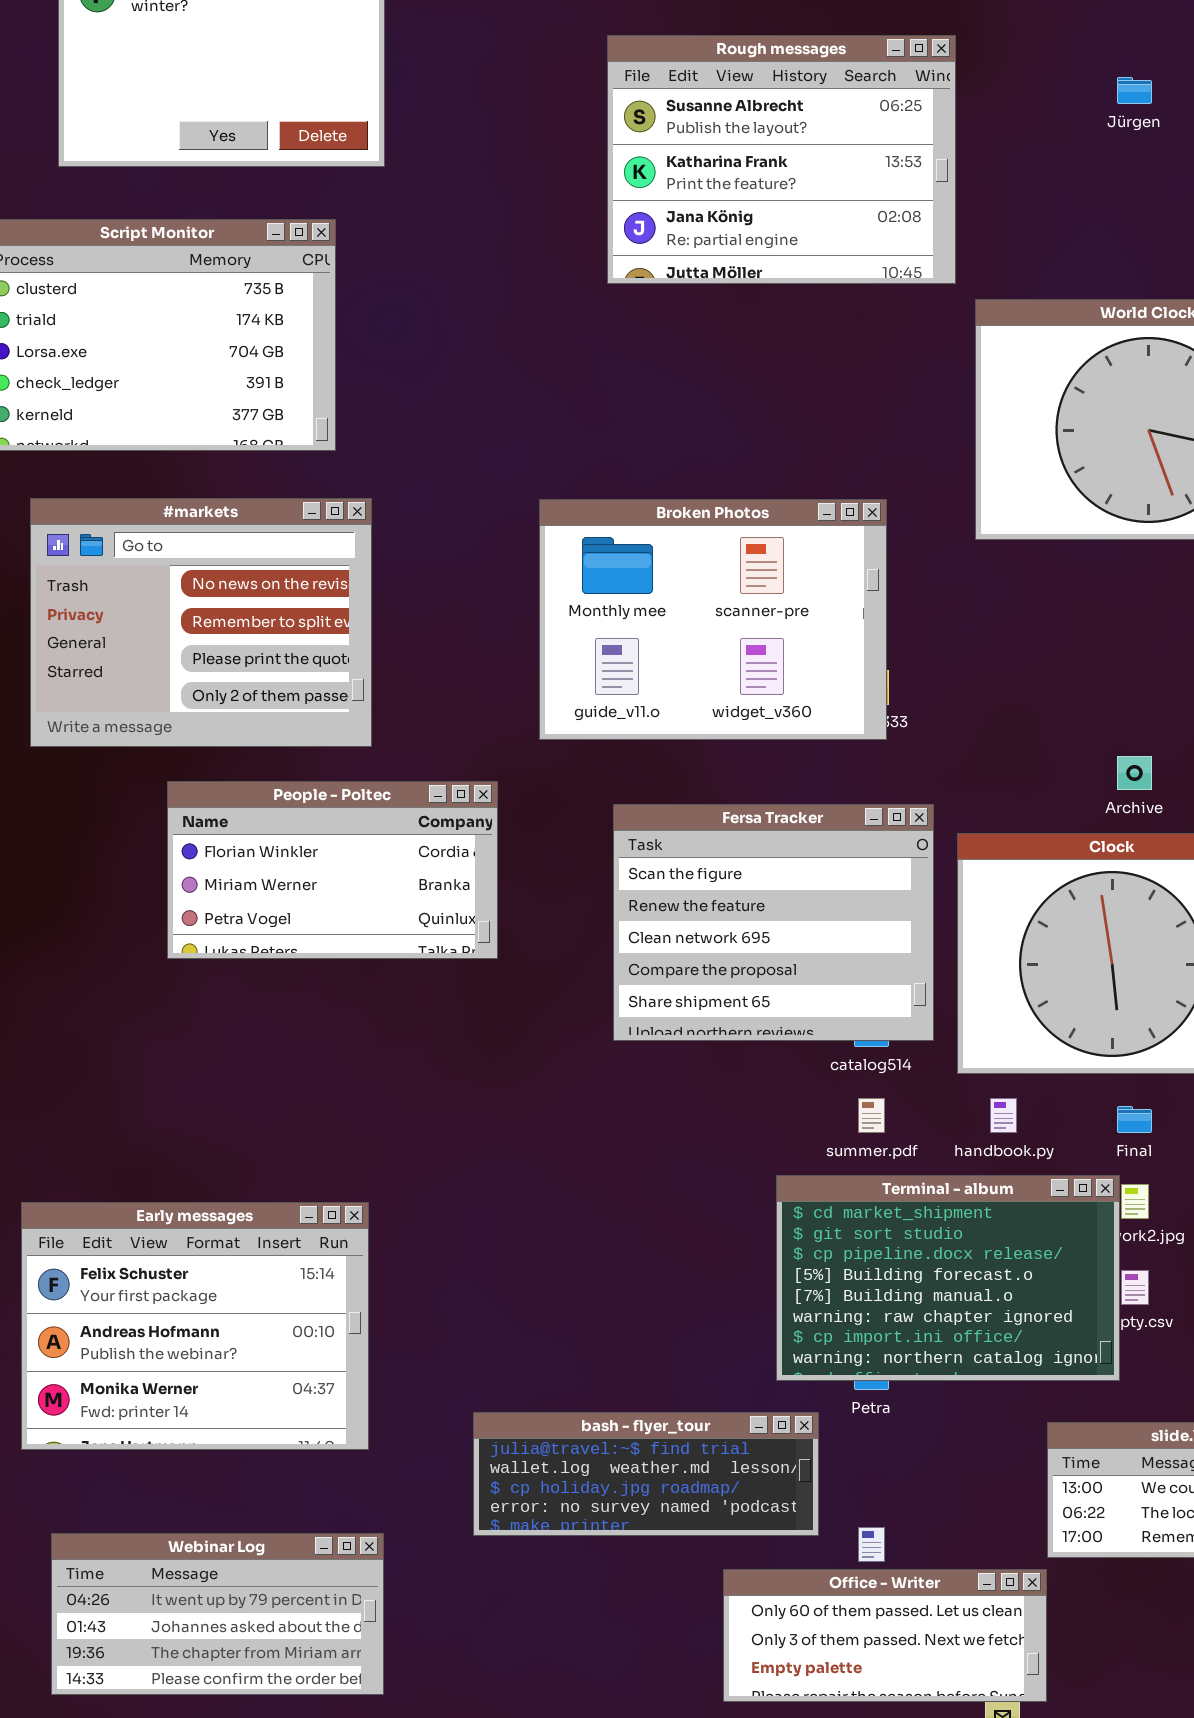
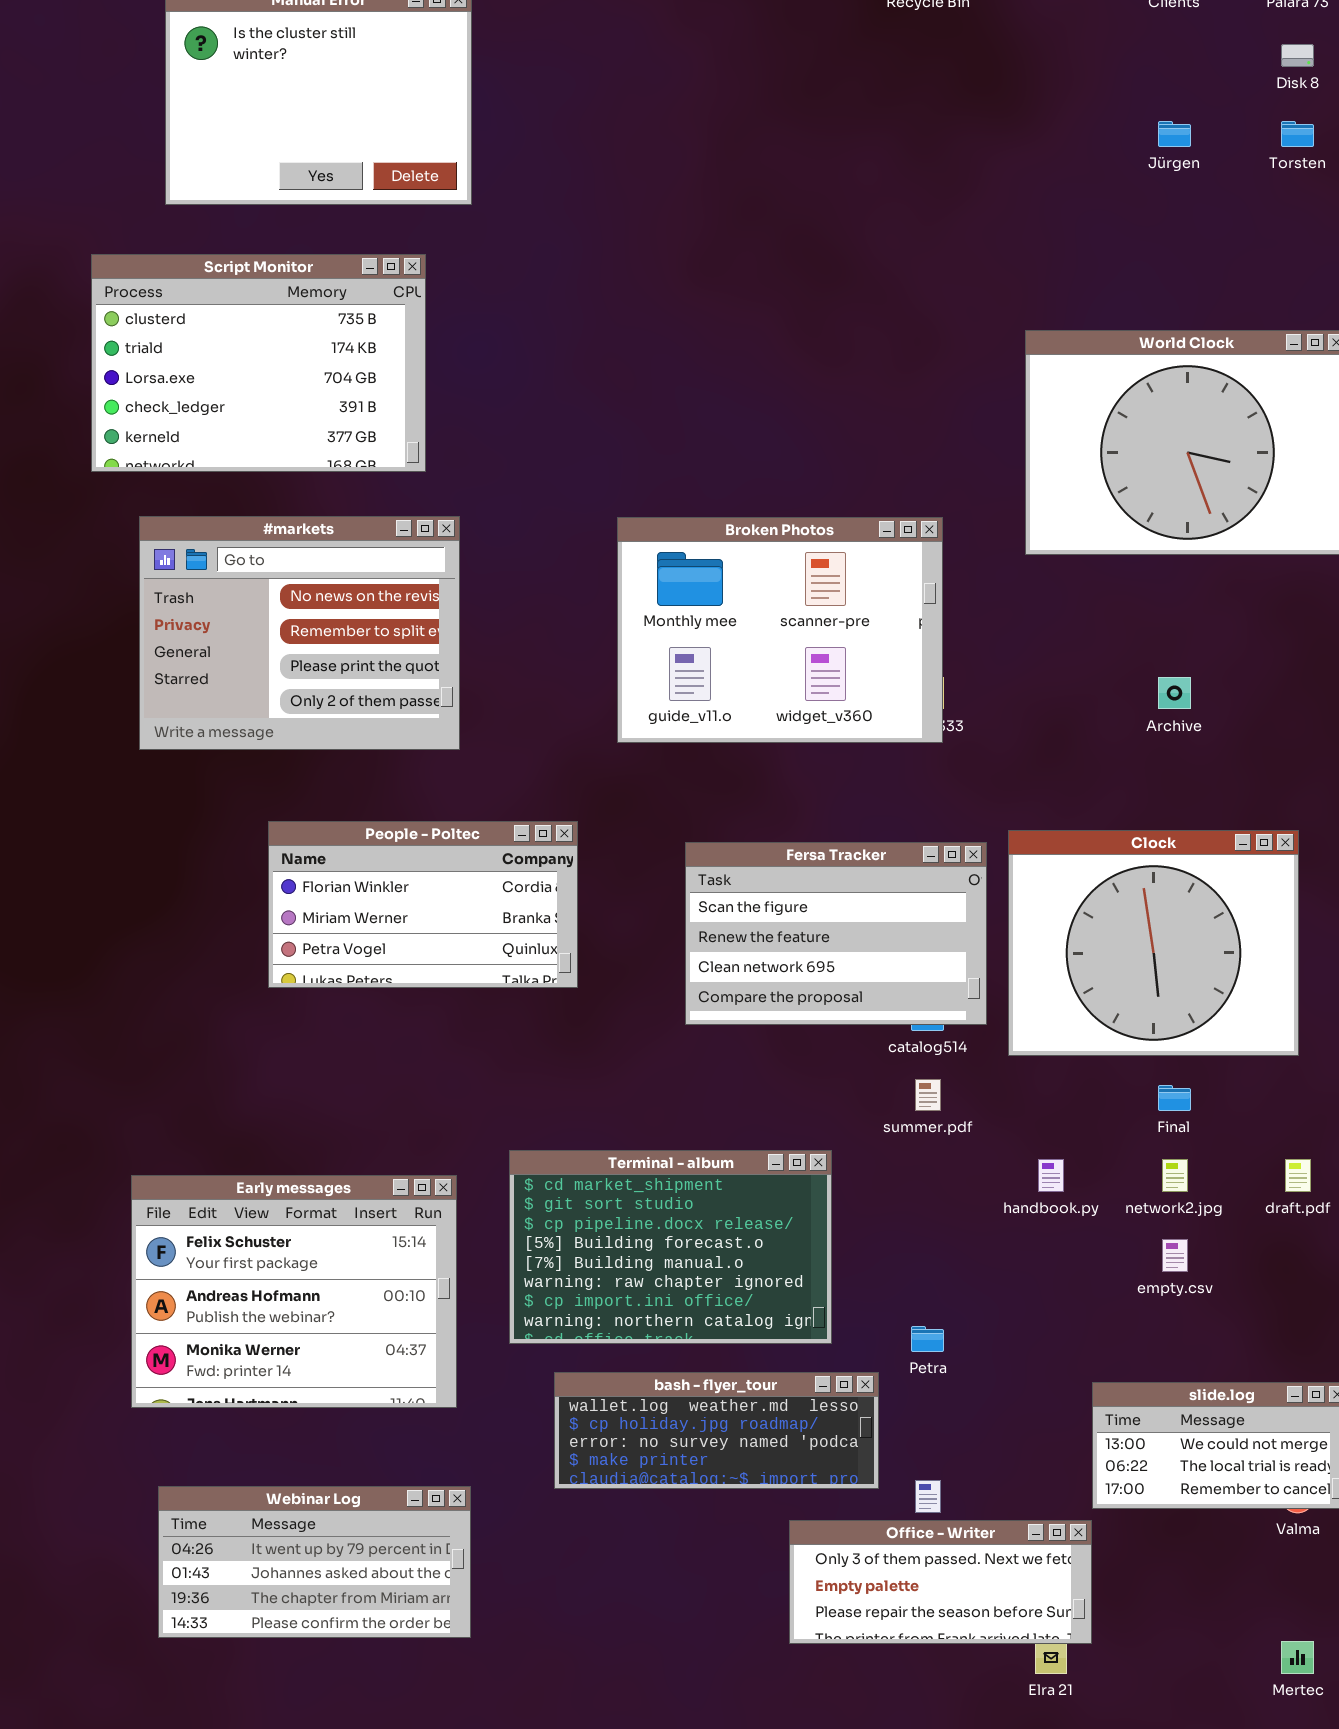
Rough messages: [607,35,956,284] -> none, closed
Archive: [1117,756,1152,790] -> [1158,677,1191,709], moved
People - Poltec: [167,781,498,959] -> [268,821,578,988], moved
Fersa Tracker: [613,804,934,1041] -> [685,842,987,1025], resized
handbook.py: [990,1098,1017,1133] -> [1038,1159,1064,1192], moved
Terminal - album: [776,1175,1120,1381] -> [509,1150,832,1344], moved
bash - flyer_tour: [473,1412,819,1536] -> [554,1372,879,1489], scrolled down 1 row
Office - Writer: [723,1569,1047,1702] -> [789,1520,1092,1644], scrolled down 1 row

